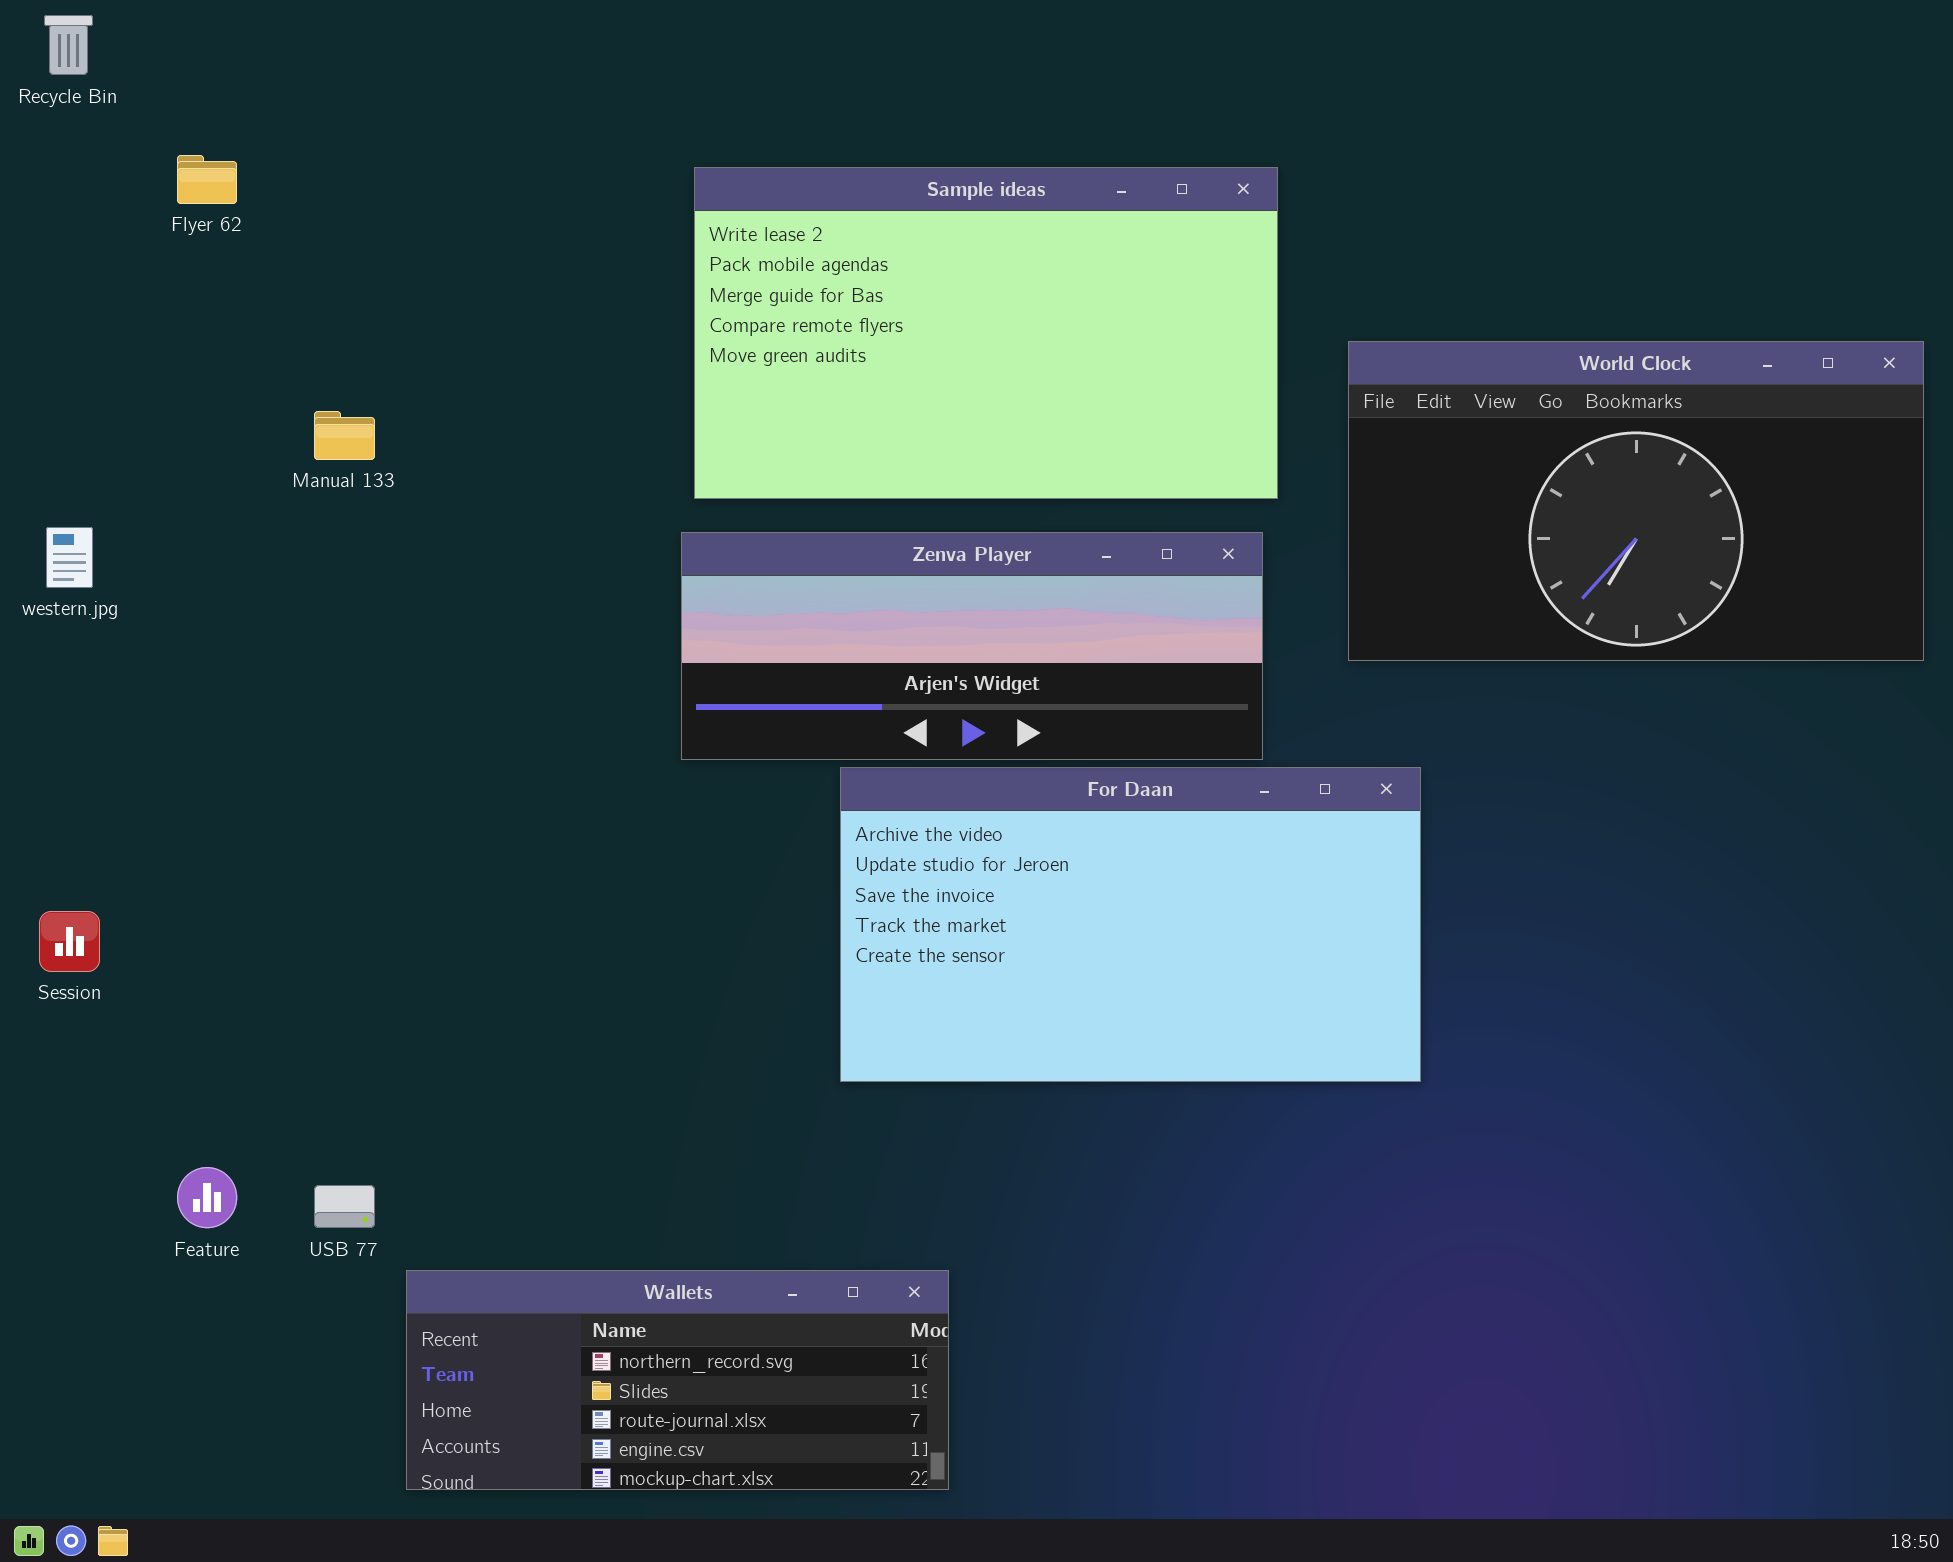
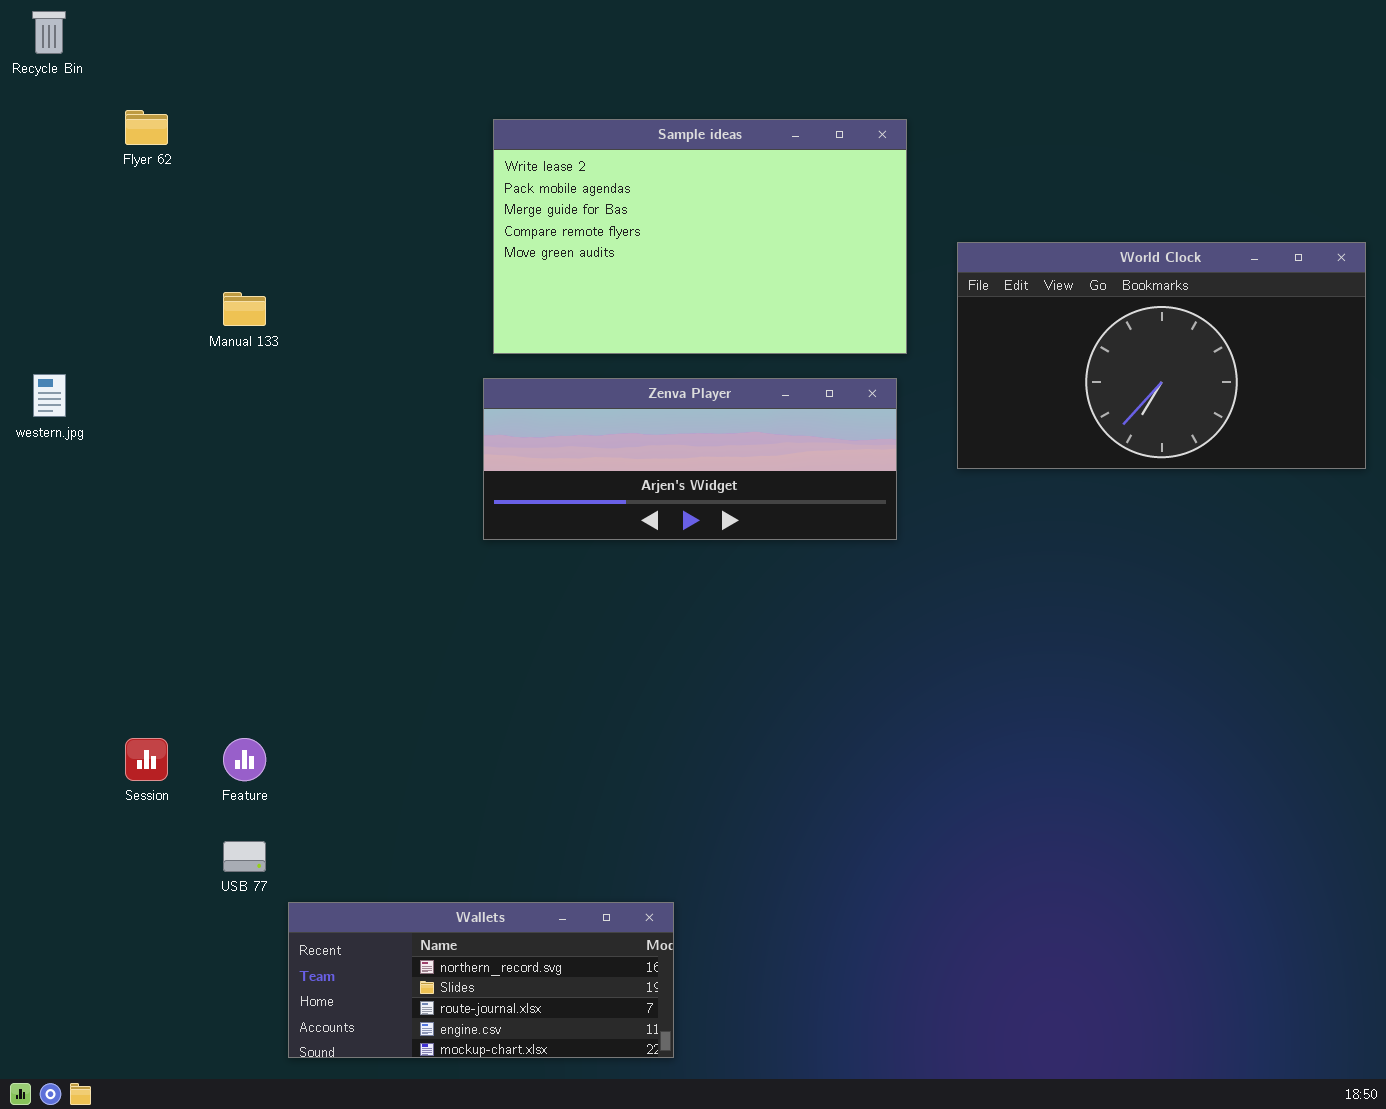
For Daan: [840,767,1421,1082] -> none, closed
Session: [39,911,100,972] -> [125,738,168,781], moved
Feature: [177,1167,237,1228] -> [223,738,266,781], moved

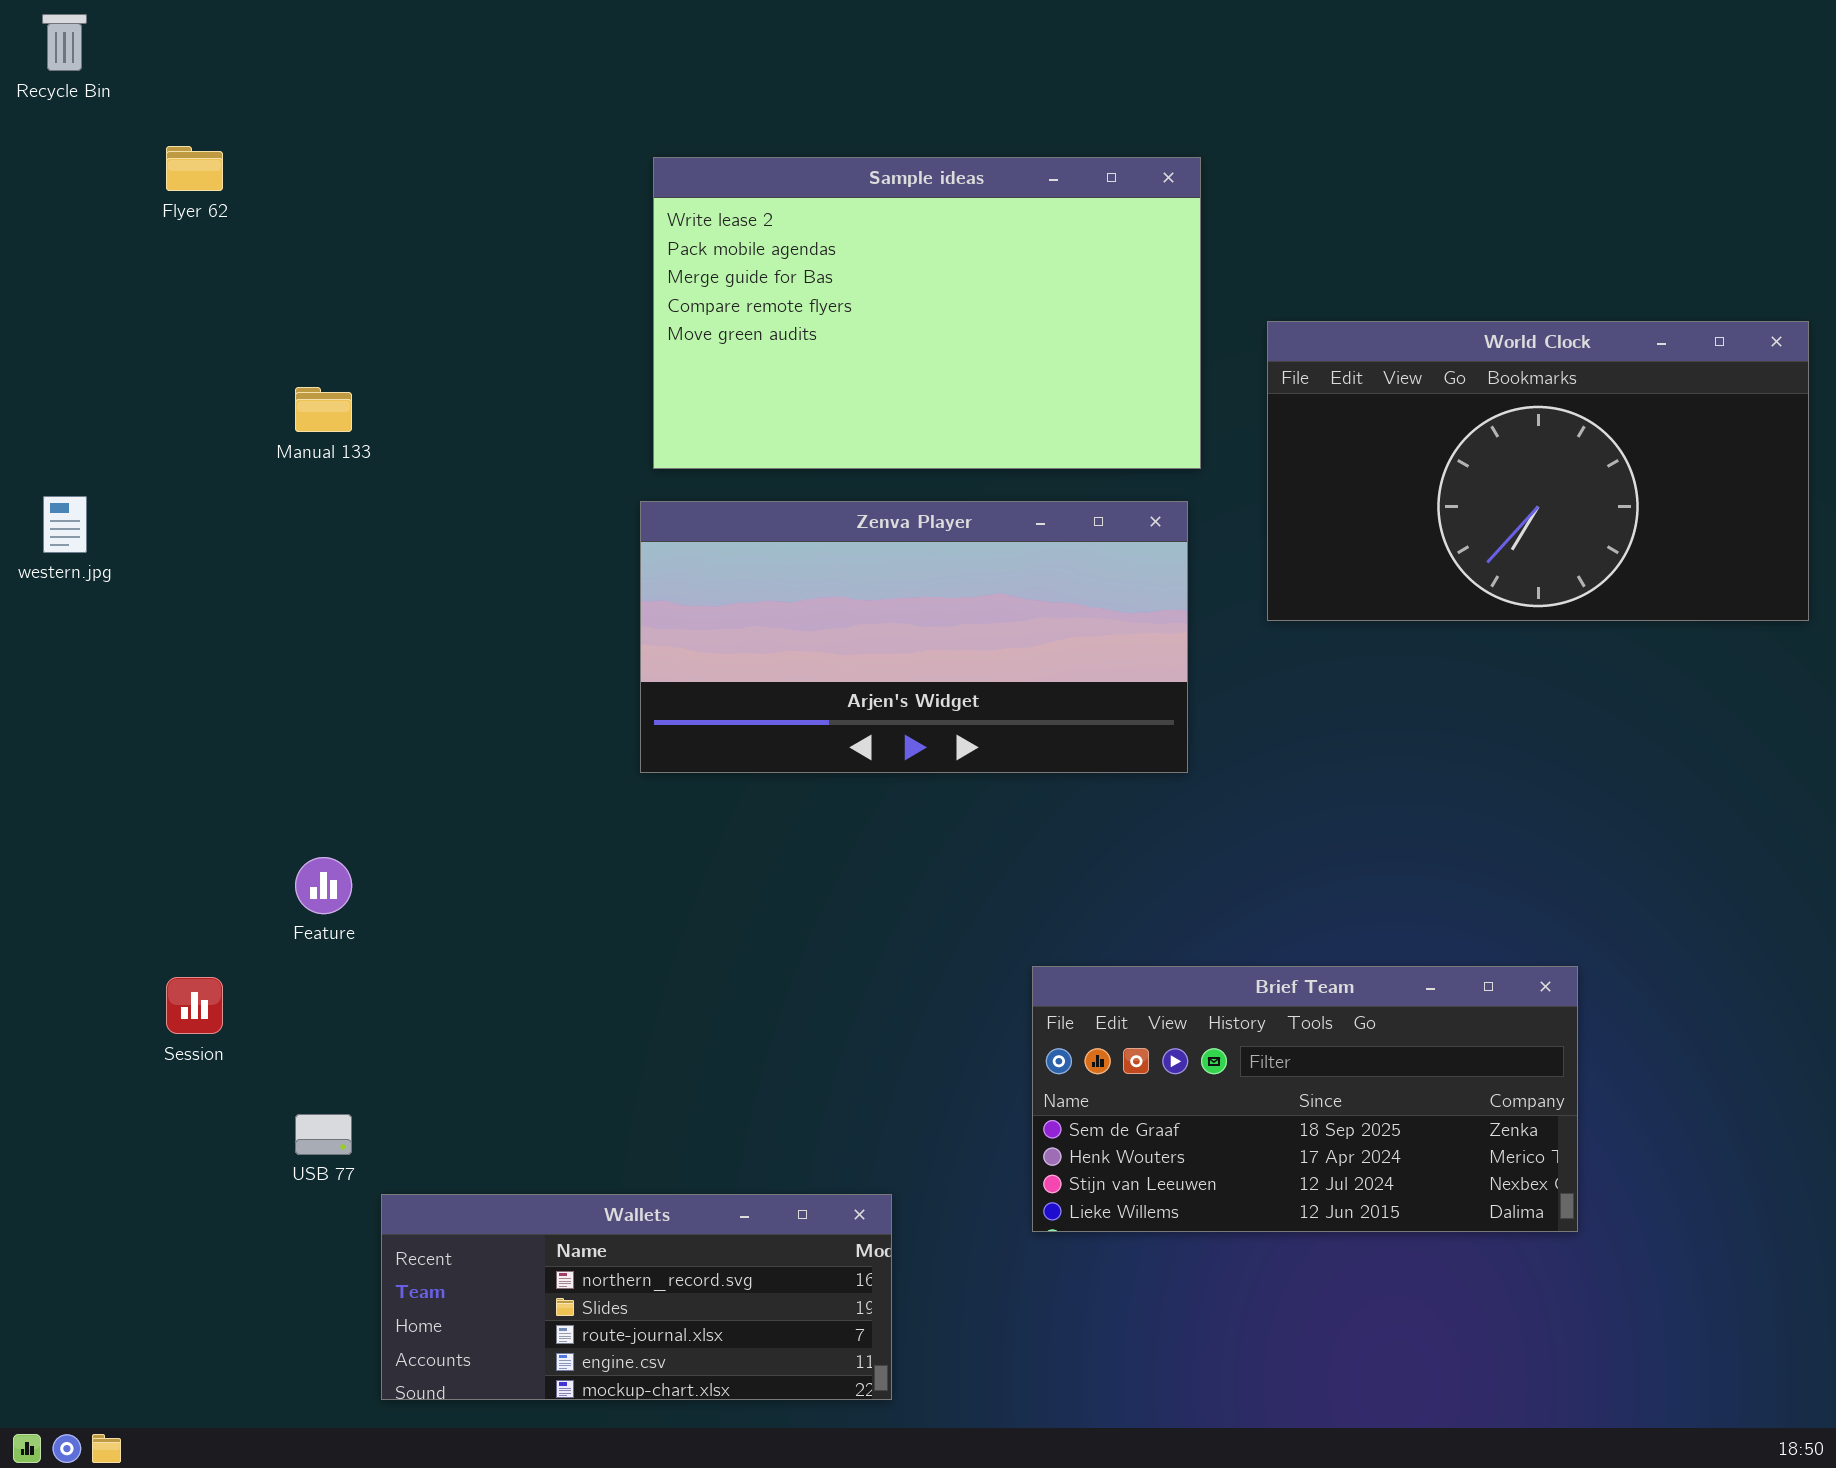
Zenva Player: [483,378,897,540] -> [640,501,1188,773], resized
Brief Team: none -> [1032,966,1578,1232], opened
Feature: [223,738,266,781] -> [295,857,352,914], moved

